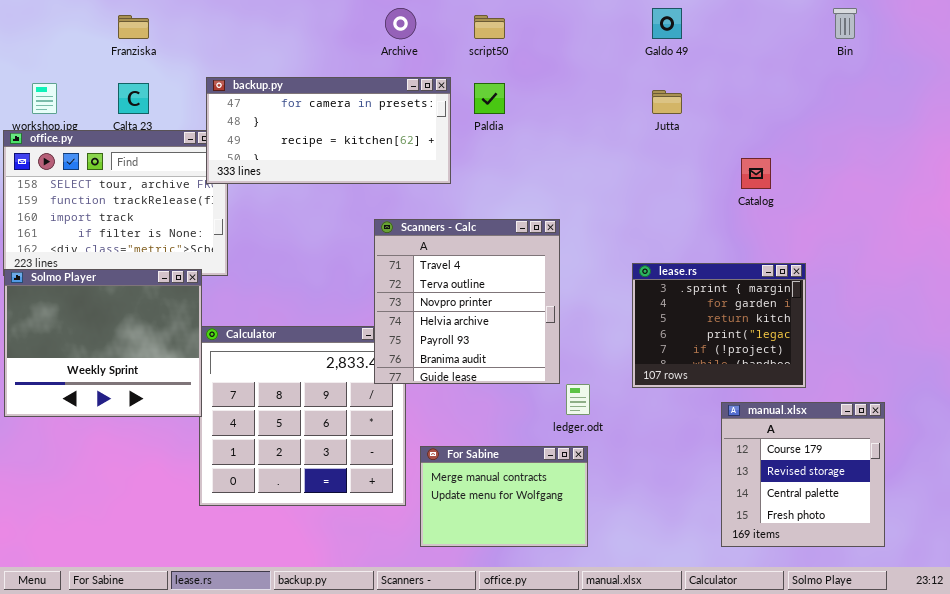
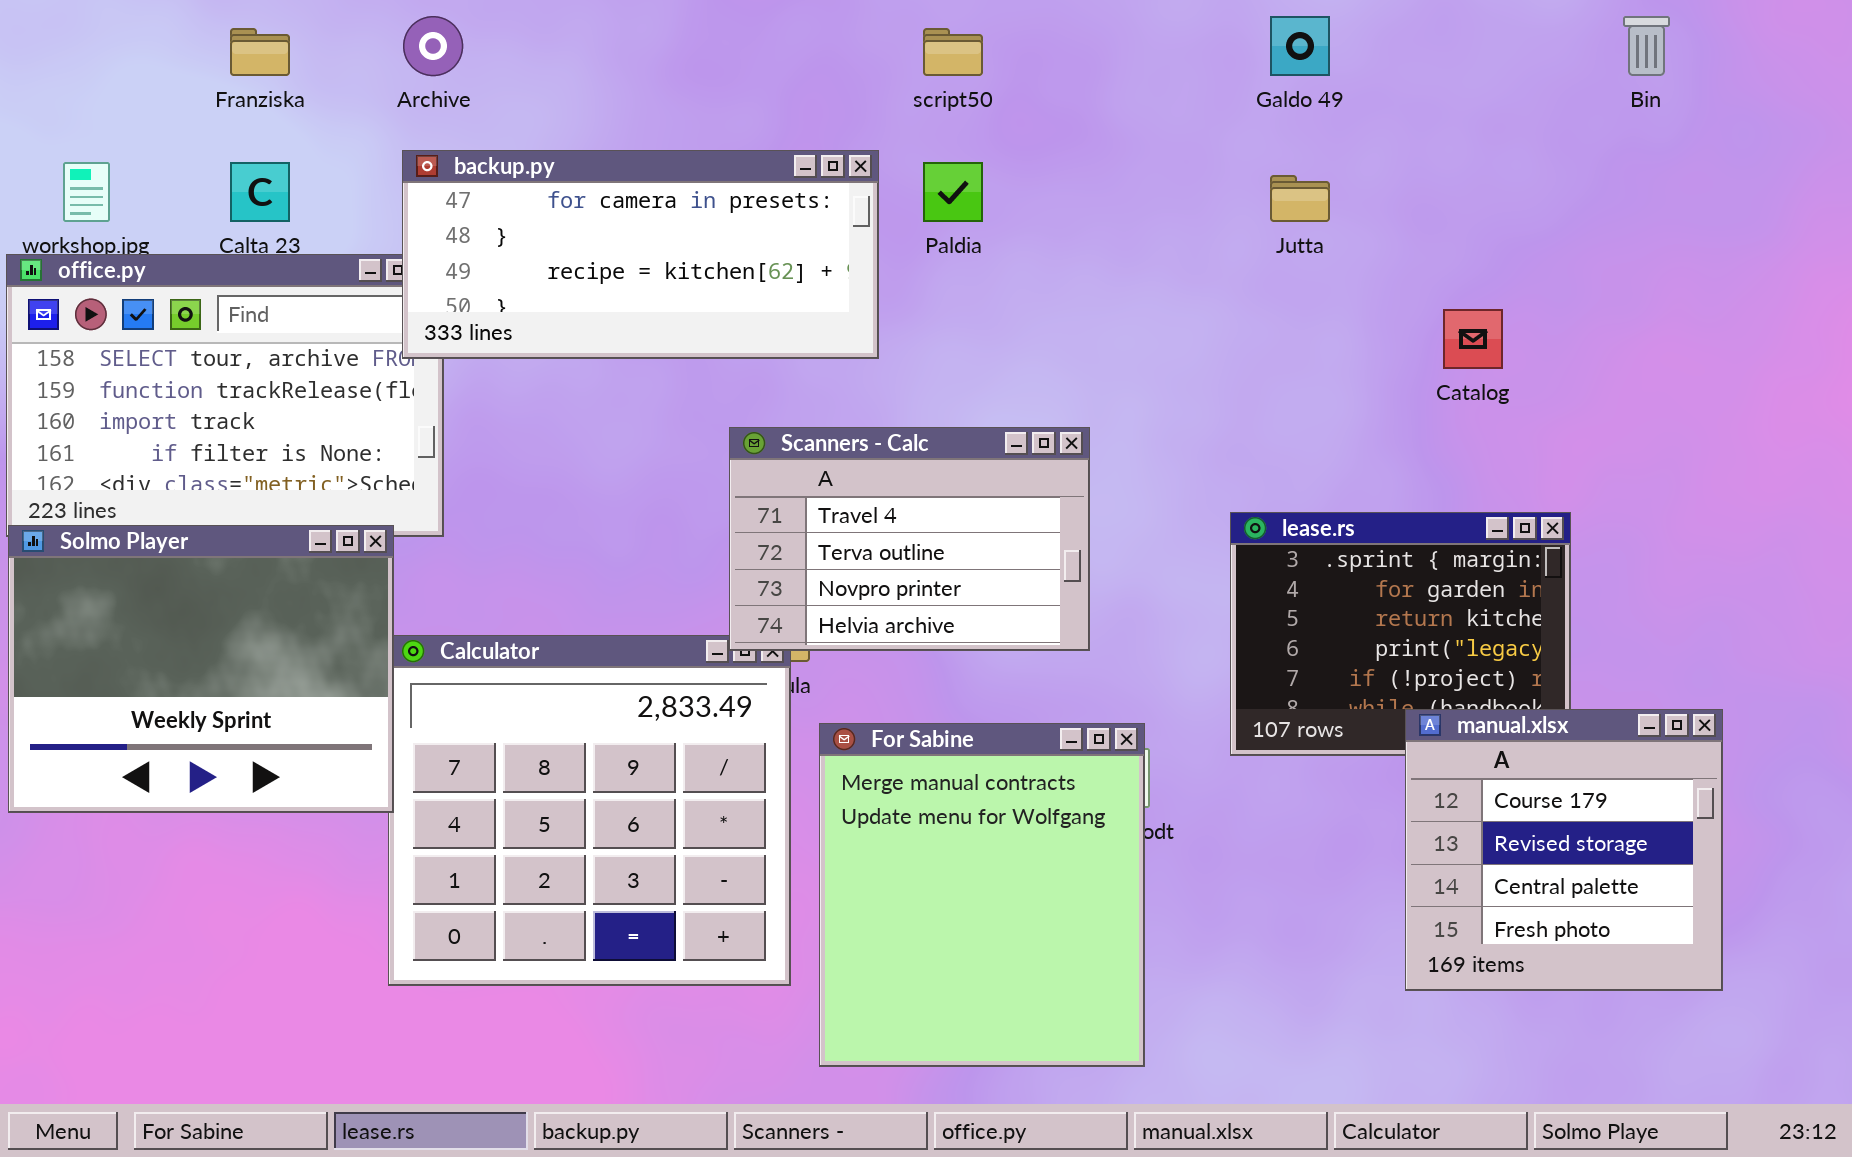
Archive: [385,8,416,39] -> [403,16,463,76], moved
Scanners - Calc: [374,219,560,384] -> [729,427,1090,651], resized
manual.xlsx: [721,402,885,547] -> [1405,709,1723,991], moved
For Sabine: [420,446,588,547] -> [819,723,1145,1067], resized

